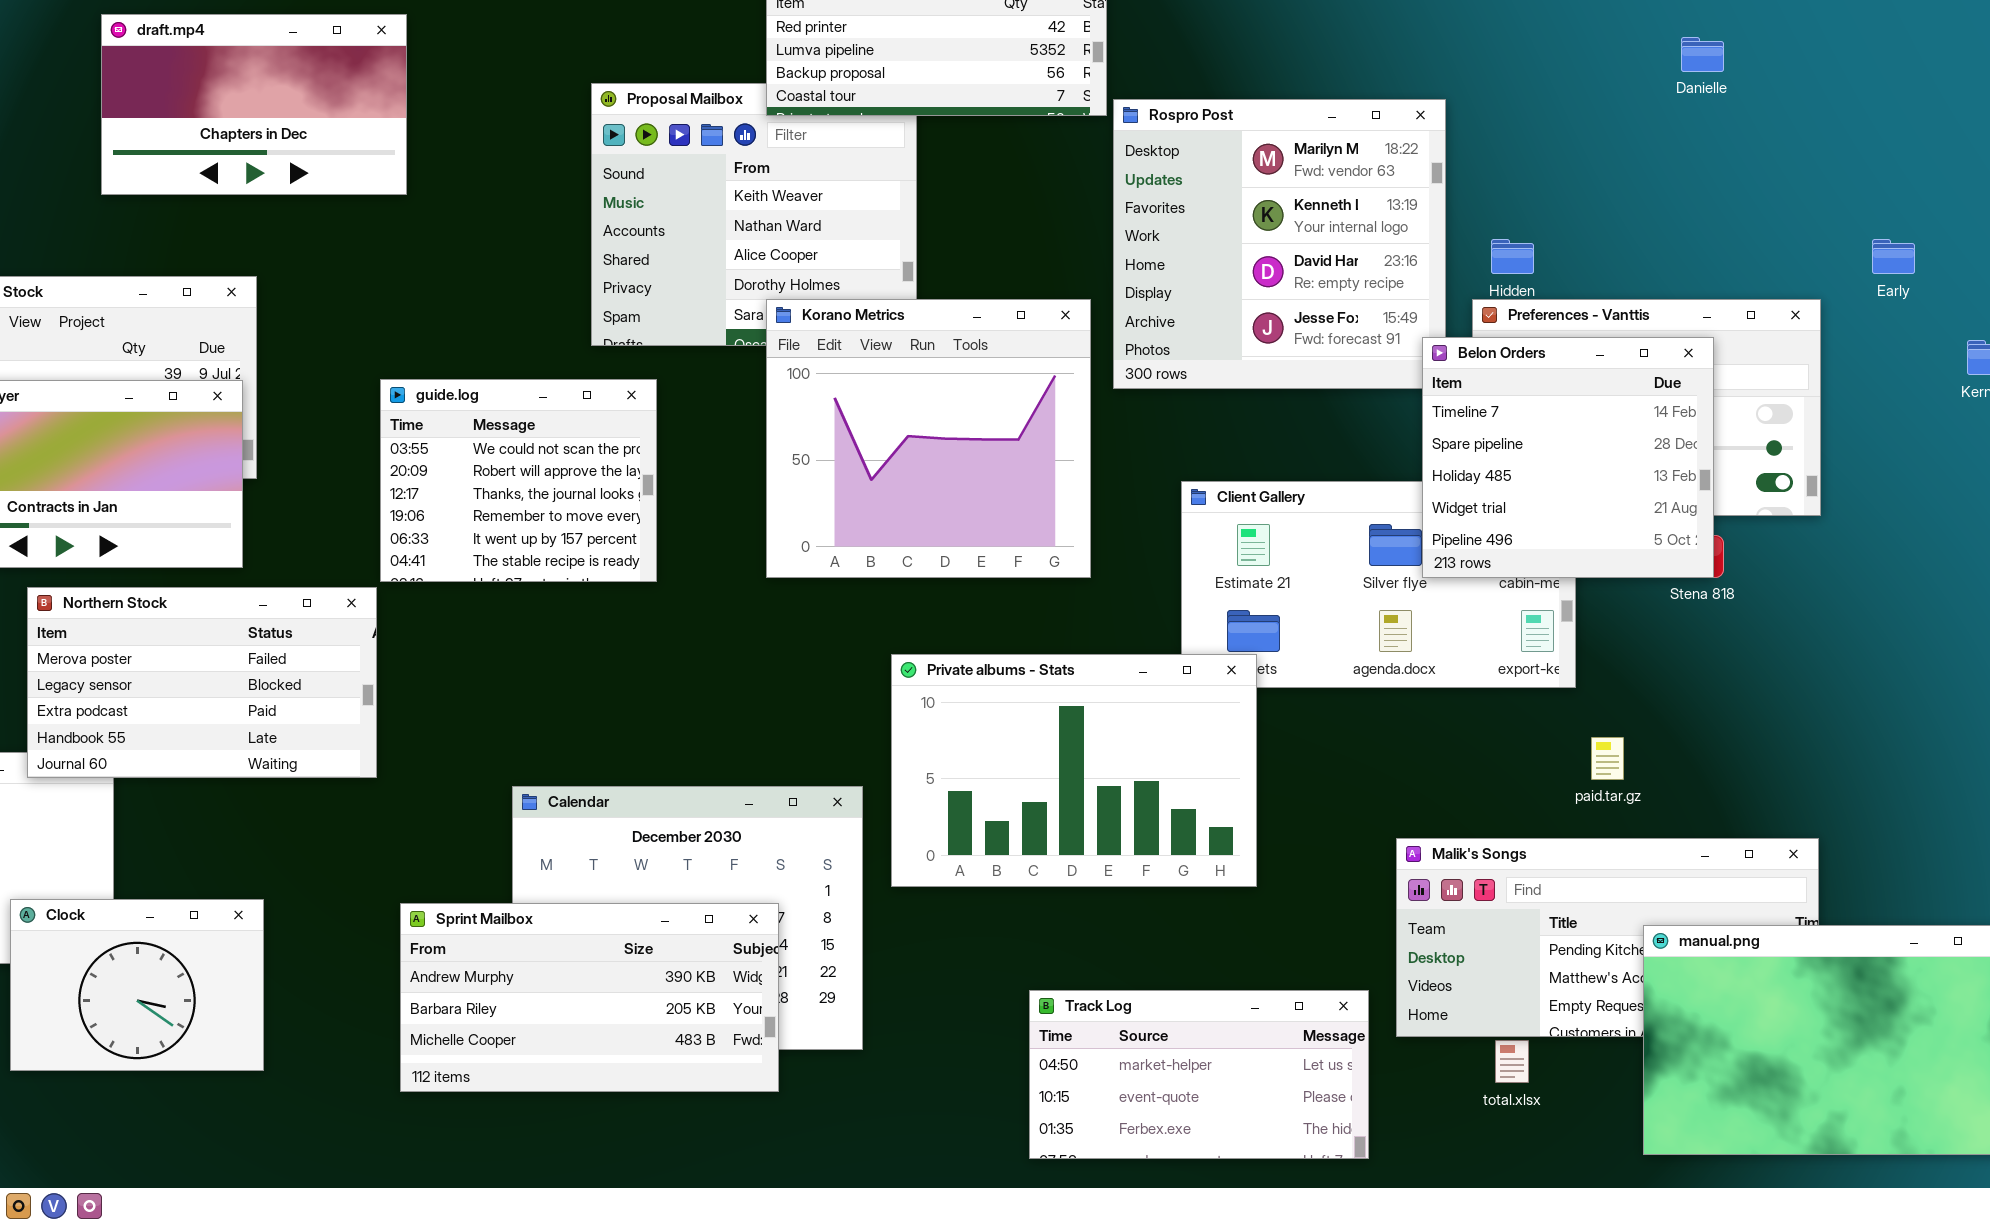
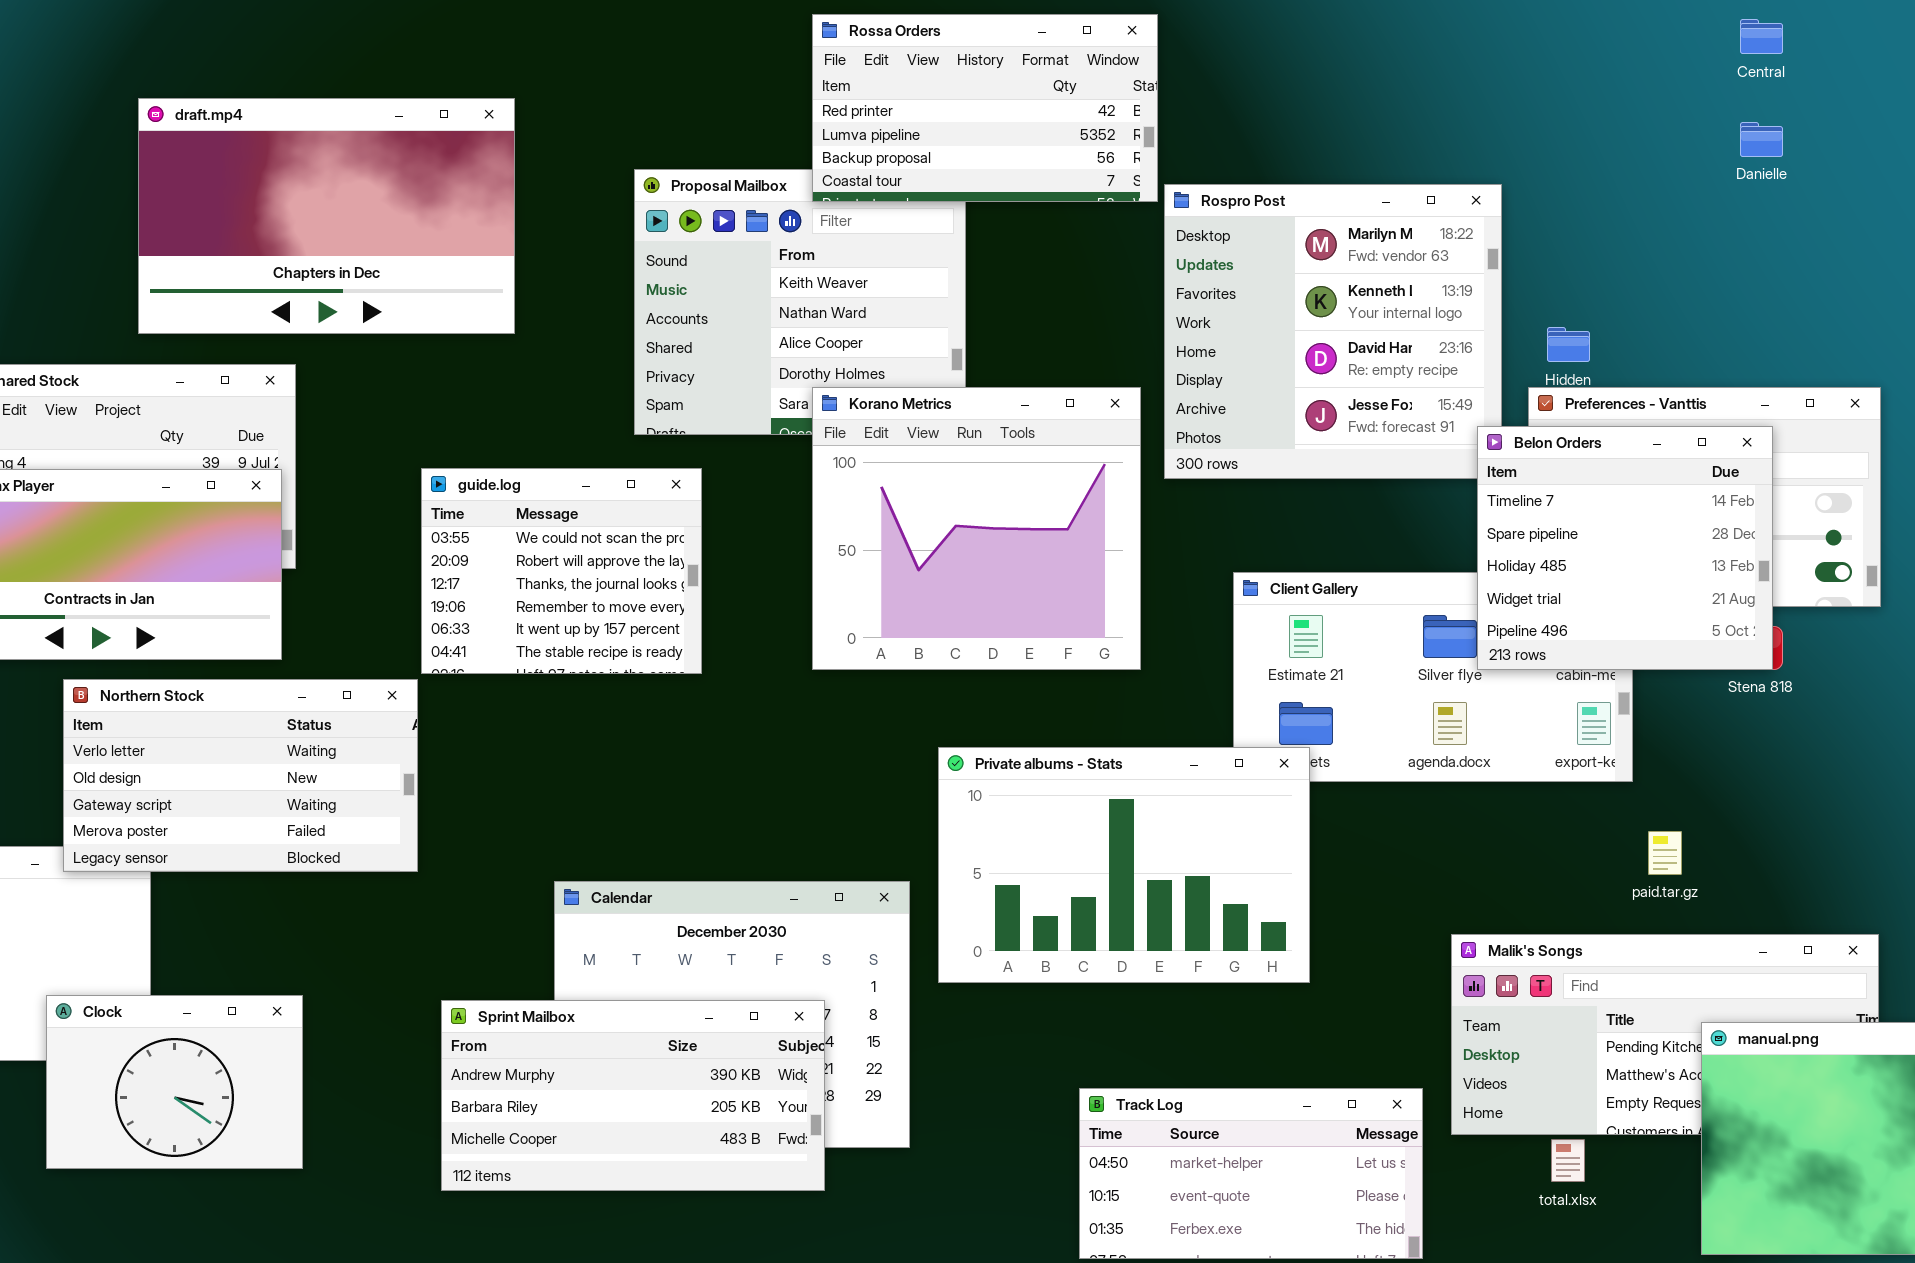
draft.mp4: [101,14,407,195] -> [138,98,515,334], resized
Northern Stock: [27,587,377,778] -> [63,679,418,872], scrolled up 3 rows

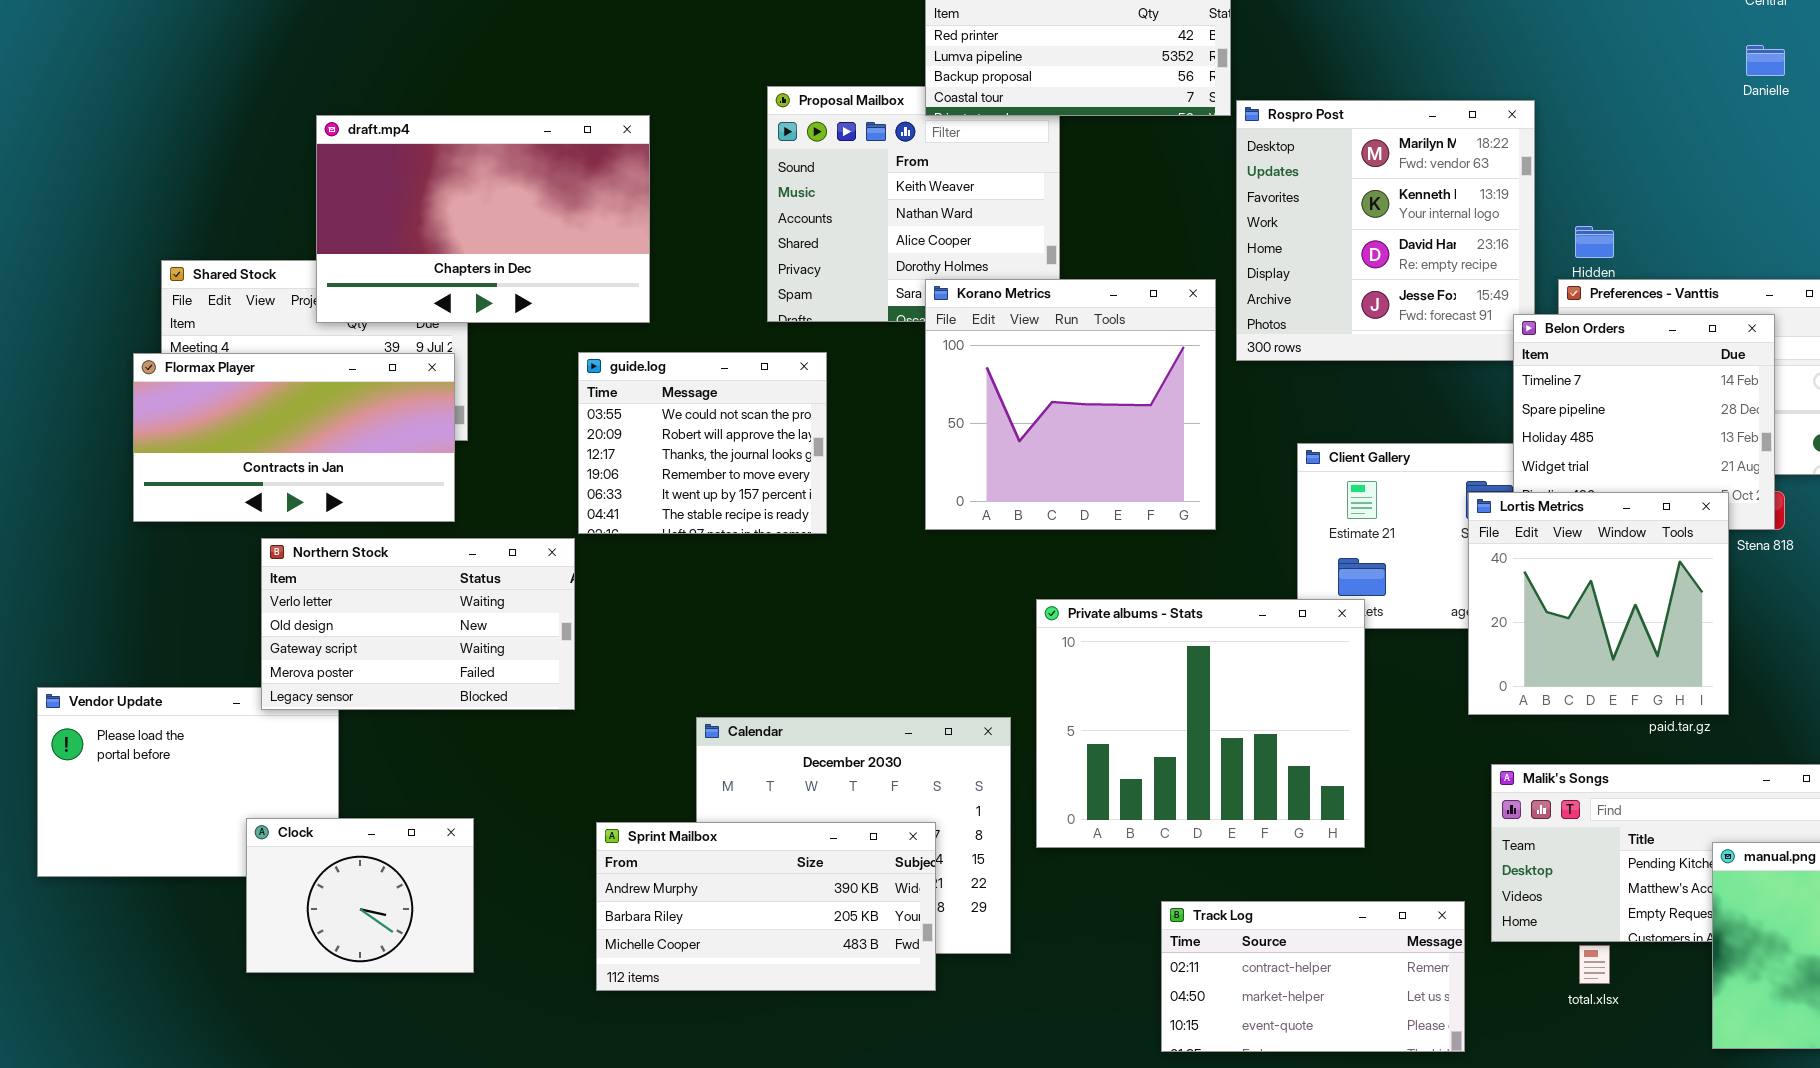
draft.mp4: [138,98,515,334] -> [316,115,650,323], moved
Lortis Metrics: none -> [1468,492,1729,715], opened
Private albums - Stats: [938,747,1310,983] -> [1036,599,1365,848], resized
Track Log: [1079,1088,1423,1259] -> [1161,901,1465,1052], scrolled up 1 row

